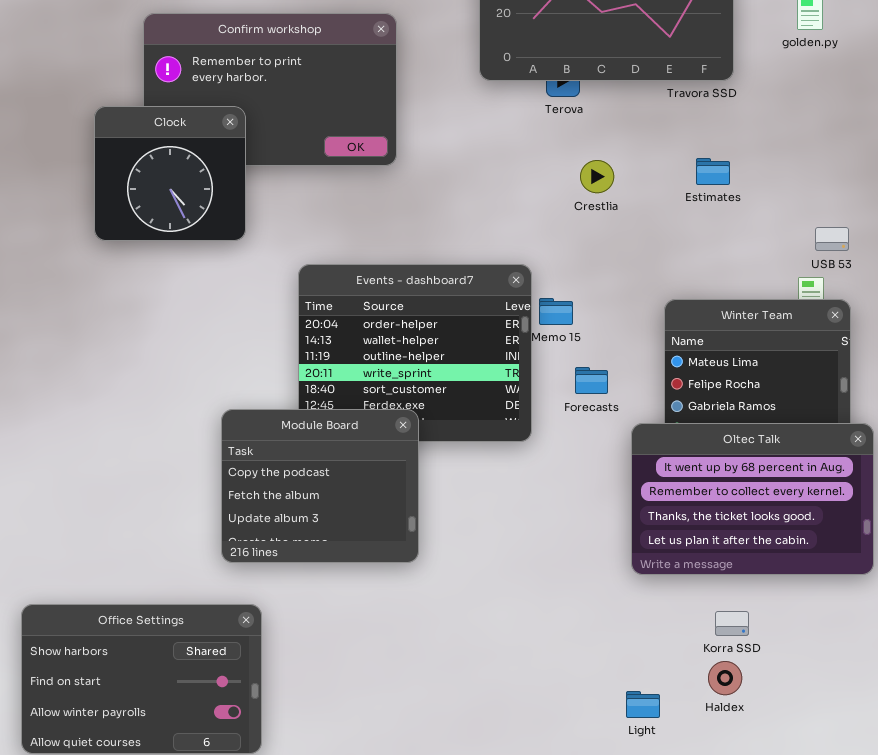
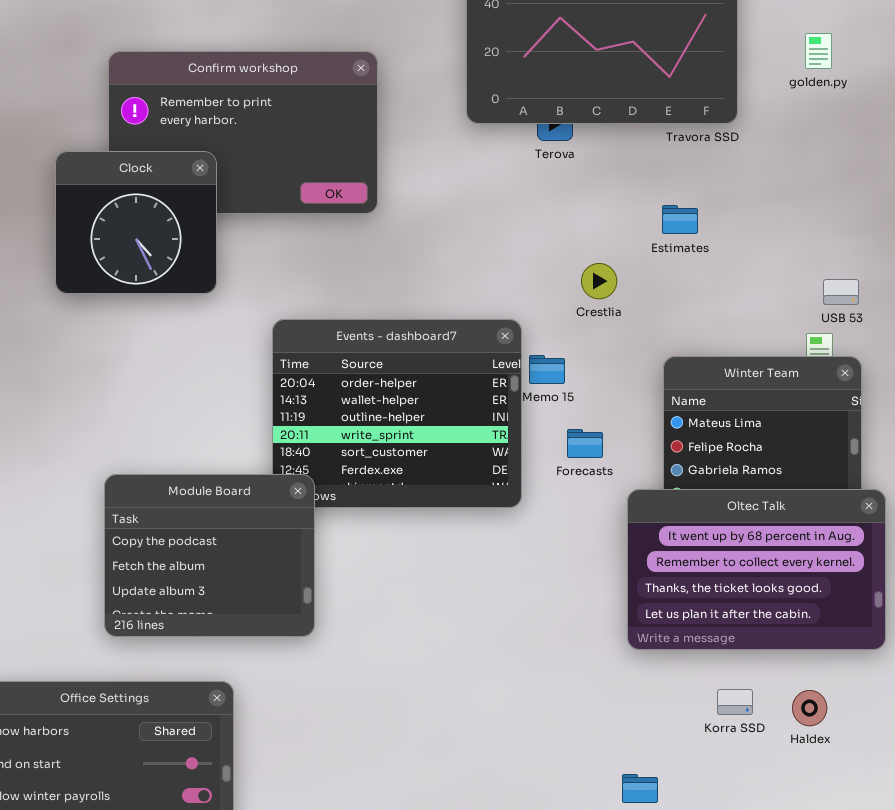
Estimates: [696,158,730,185] -> [662,205,698,234], moved
Crestlia: [580,160,614,193] -> [581,263,617,299], moved
Module Board: [221,409,419,563] -> [104,474,315,637], moved
Haldex: [708,661,742,695] -> [792,690,827,726], moved

